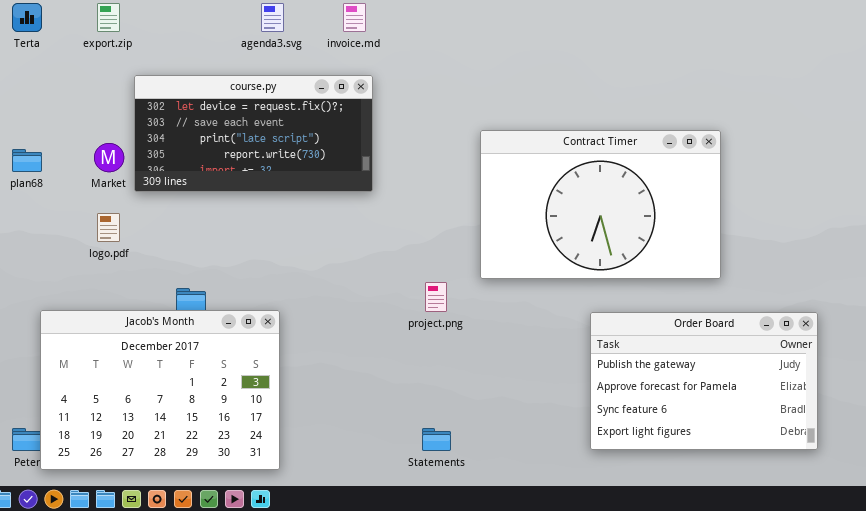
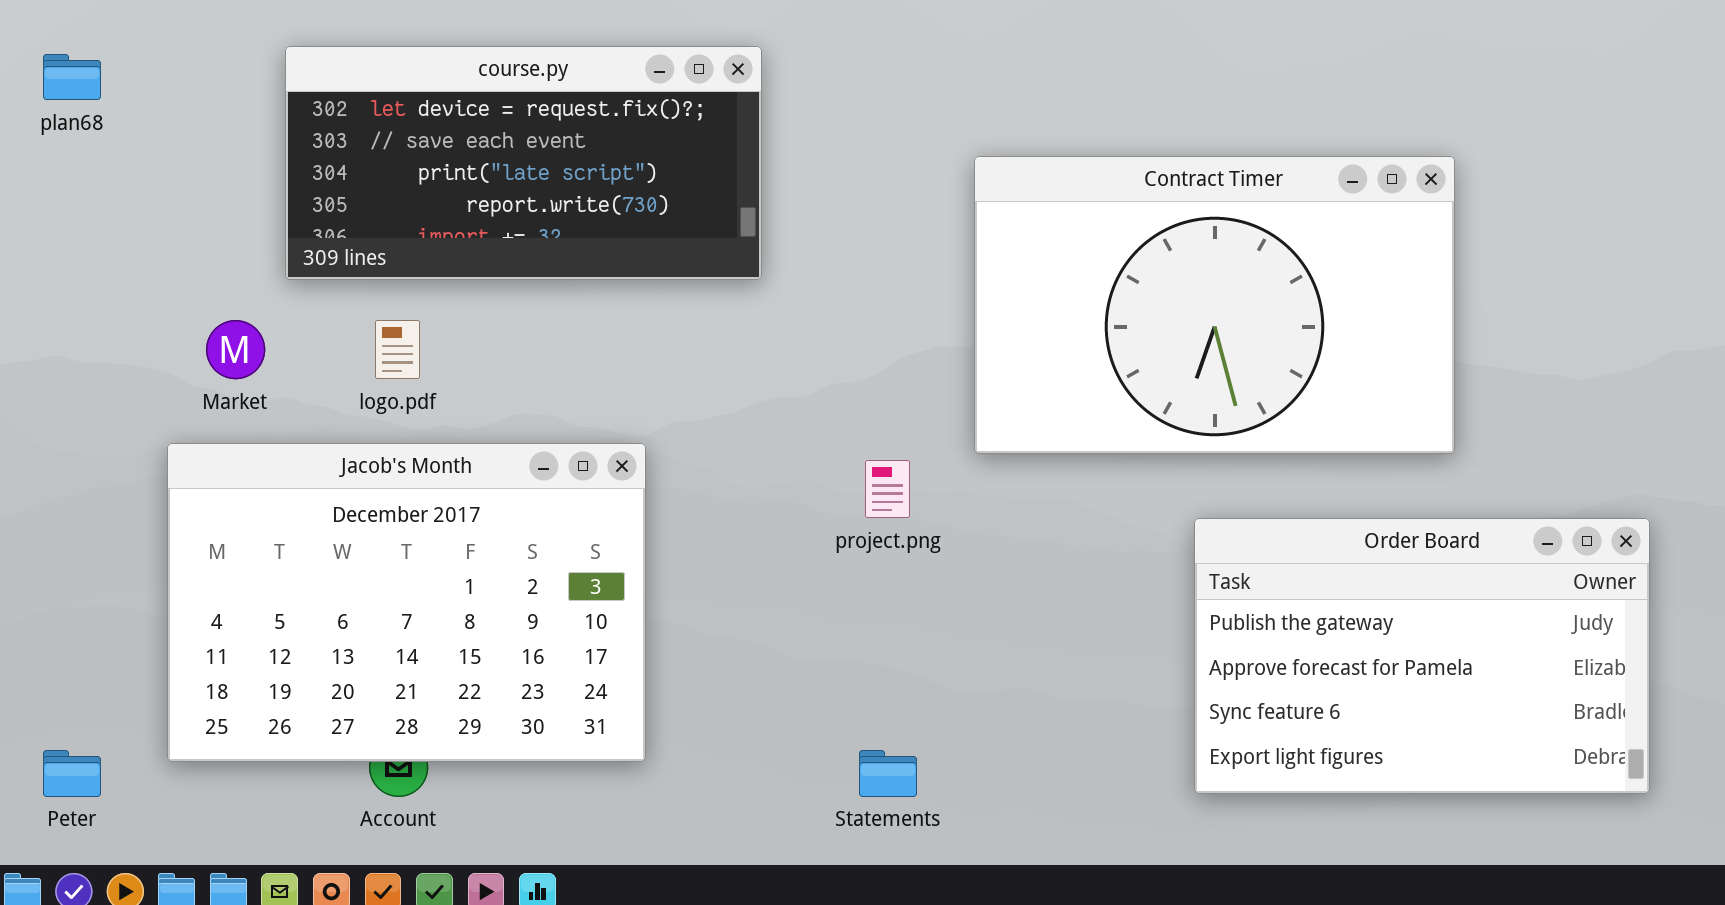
Market: [94,143,124,172] -> [206,320,265,379], moved
plan68: [12,149,42,172] -> [43,54,101,100], moved
logo.pdf: [97,213,120,242] -> [375,320,420,379], moved
Jacob's Month: [40,310,280,470] -> [167,443,646,762], moved

